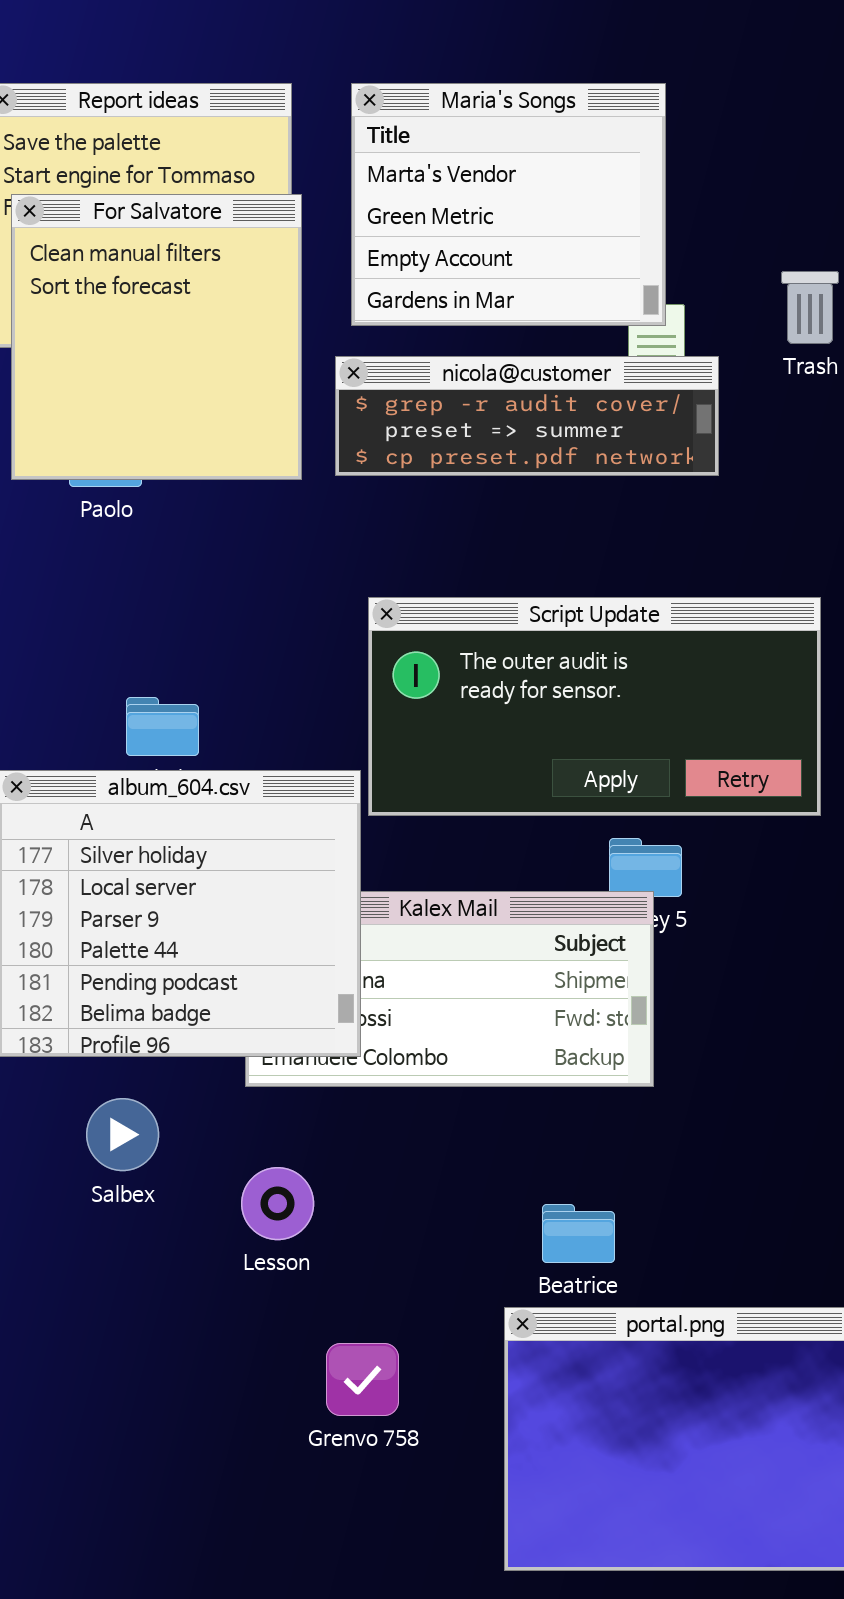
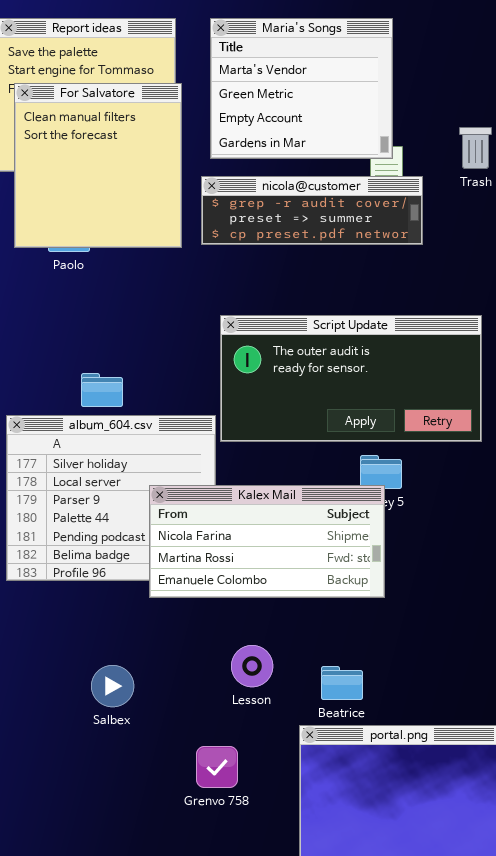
Kalex Mail: [245,891,654,1087] -> [149,485,385,598], raised
Salbex: [86,1098,159,1171] -> [91,665,134,707], moved
Lesson: [241,1167,314,1240] -> [231,645,273,687], moved

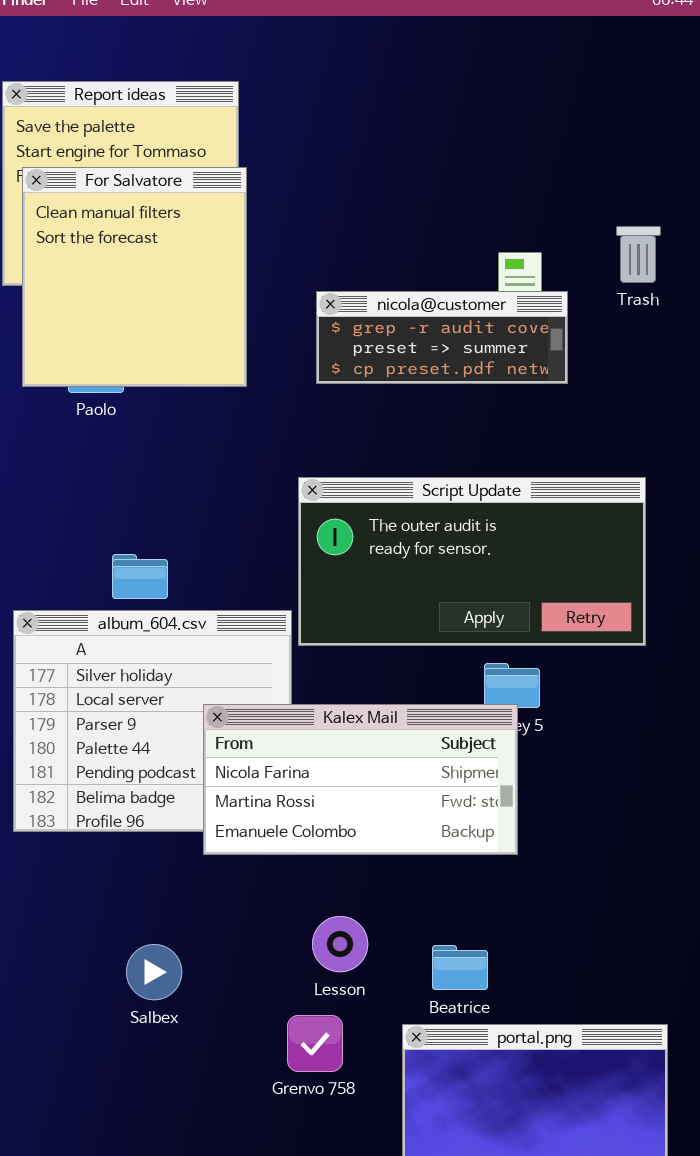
Maria's Songs: [210,18,393,159] -> none, closed
nicola@customer: [201,176,423,245] -> [316,291,568,384], resized
Grenvo 758: [196,746,238,788] -> [287,1015,343,1072], moved

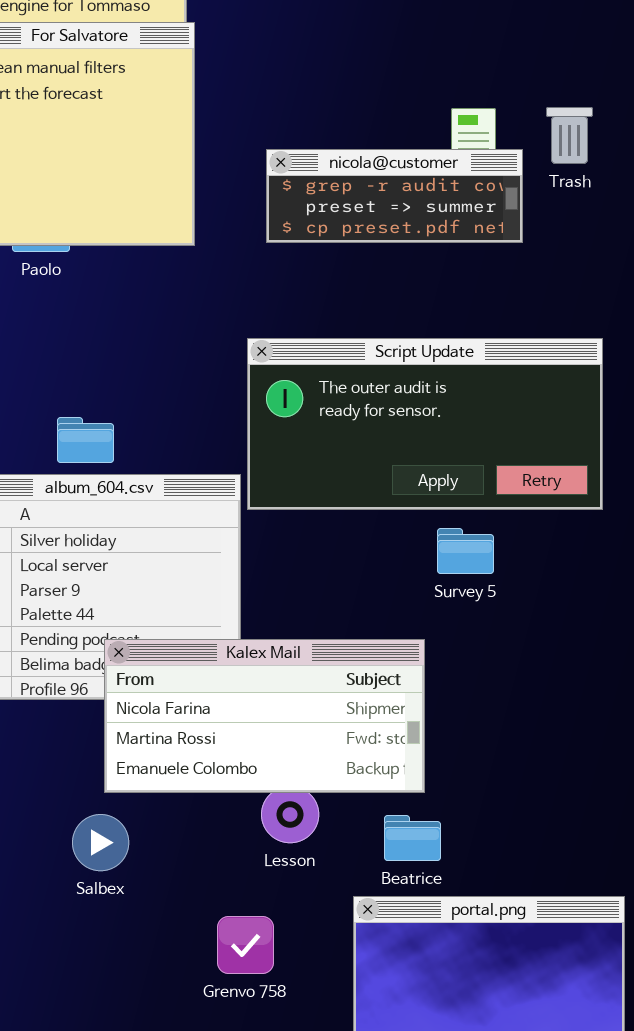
Trash: [616,226,661,283] -> [546,107,593,164], moved
Kalex Mail: [203,704,518,855] -> [104,639,425,793], moved
Grenvo 758: [287,1015,343,1072] -> [217,916,274,974], moved

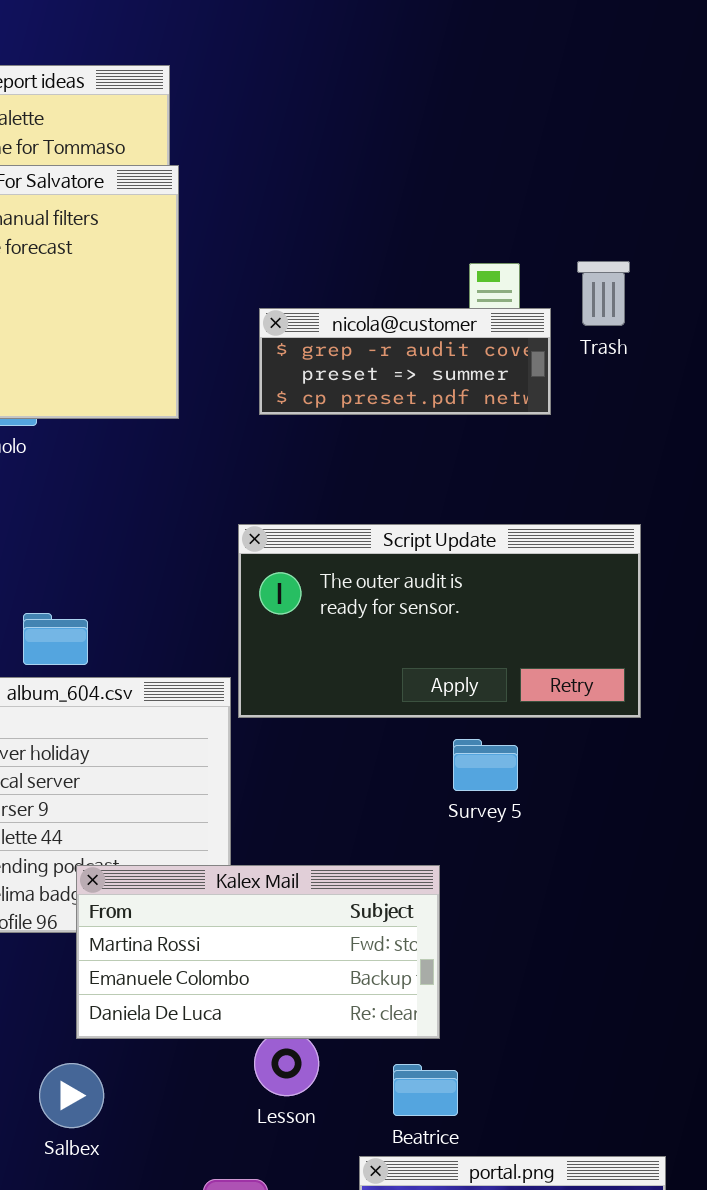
Kalex Mail: [104,639,425,793] -> [76,865,440,1039], scrolled down 1 row

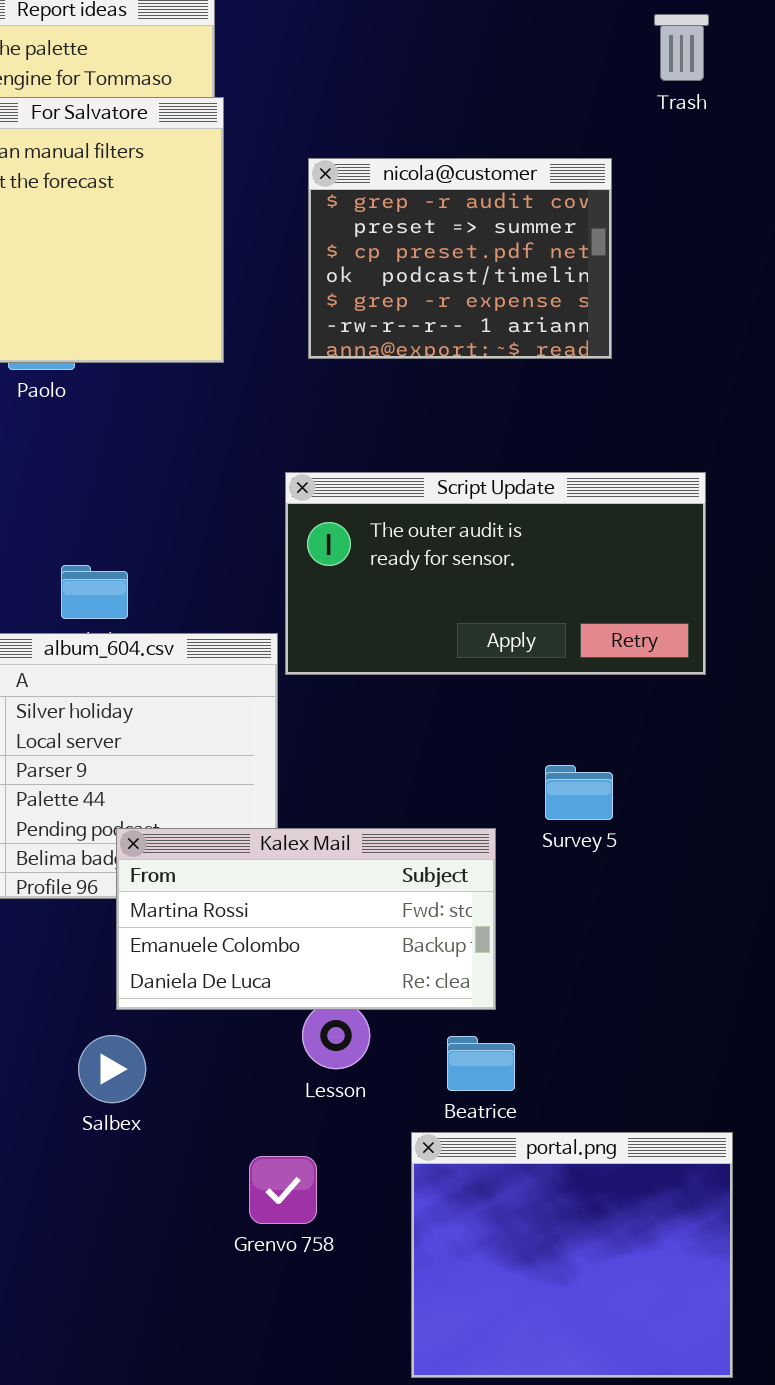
Trash: [577,261,630,326] -> [654,14,709,81], moved
nicola@customer: [259,308,551,415] -> [308,158,612,359], resized
Survey 5: [453,739,518,791] -> [545,765,613,820], moved

